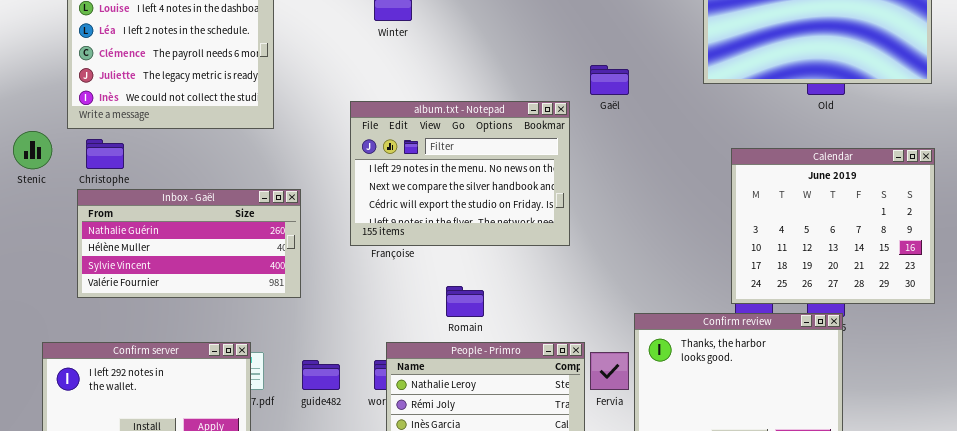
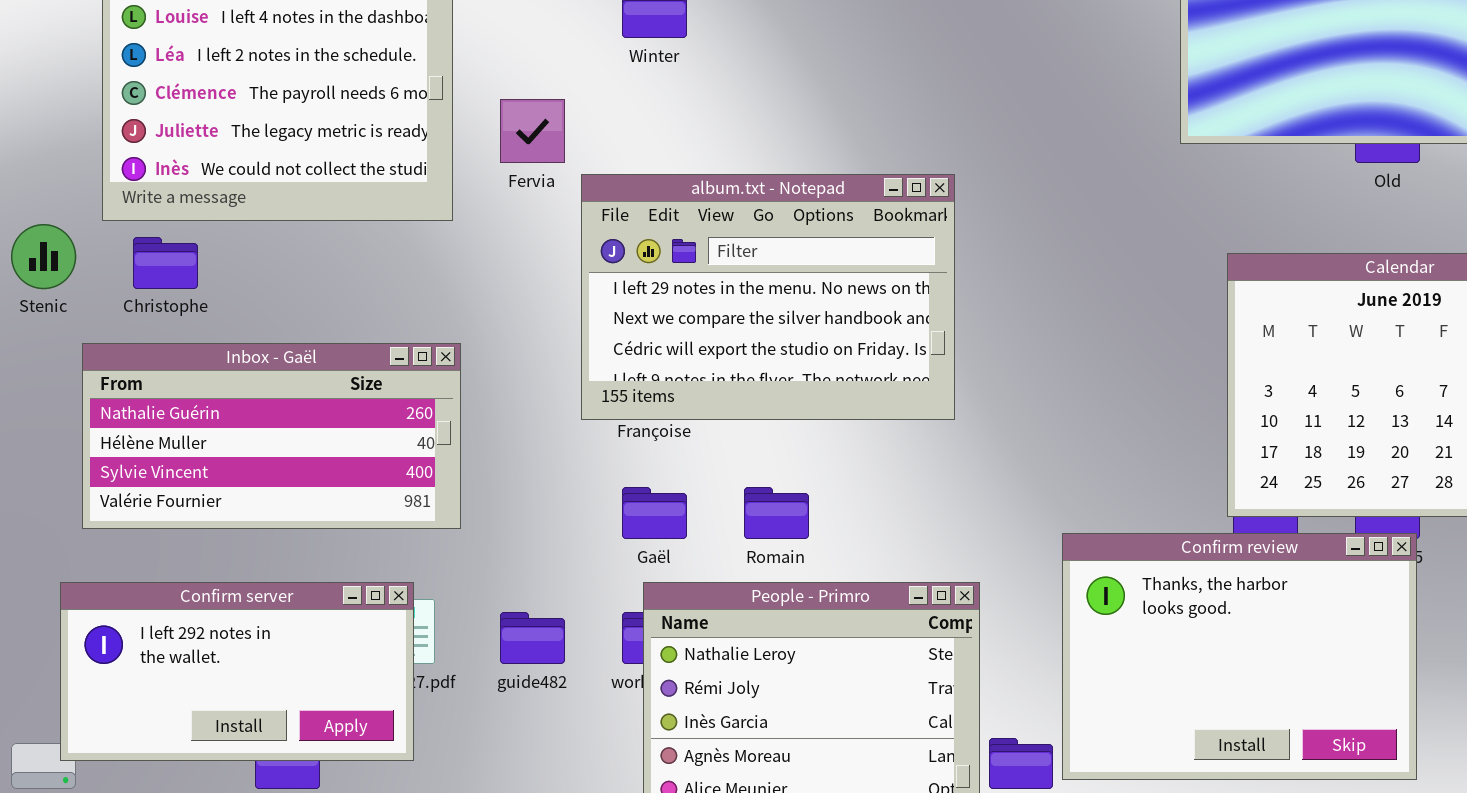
Gaël: [590,65,629,95] -> [622,487,687,539], moved
Inbox - Gaël: [77,189,301,298] -> [82,343,461,529], moved
Fervia: [590,352,629,390] -> [500,99,565,163], moved

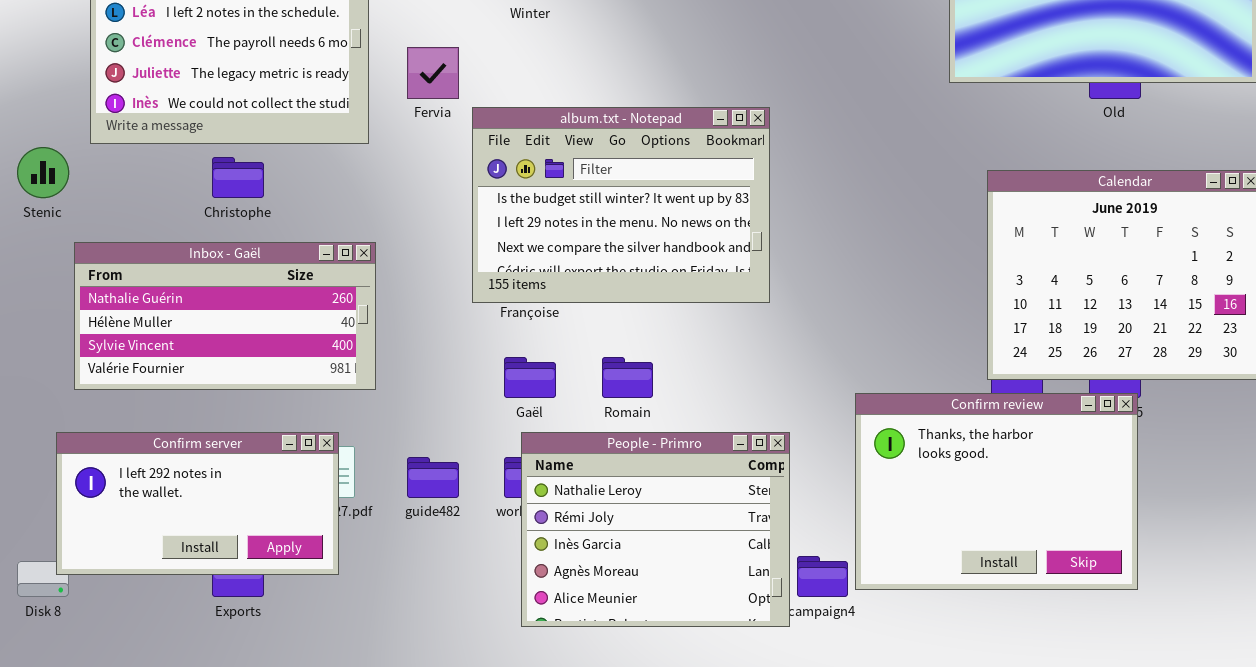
album.txt - Notepad: [581,174,955,420] -> [472,107,770,303], scrolled up 1 row
Christophe: [133,237,198,289] -> [212,157,264,198], moved

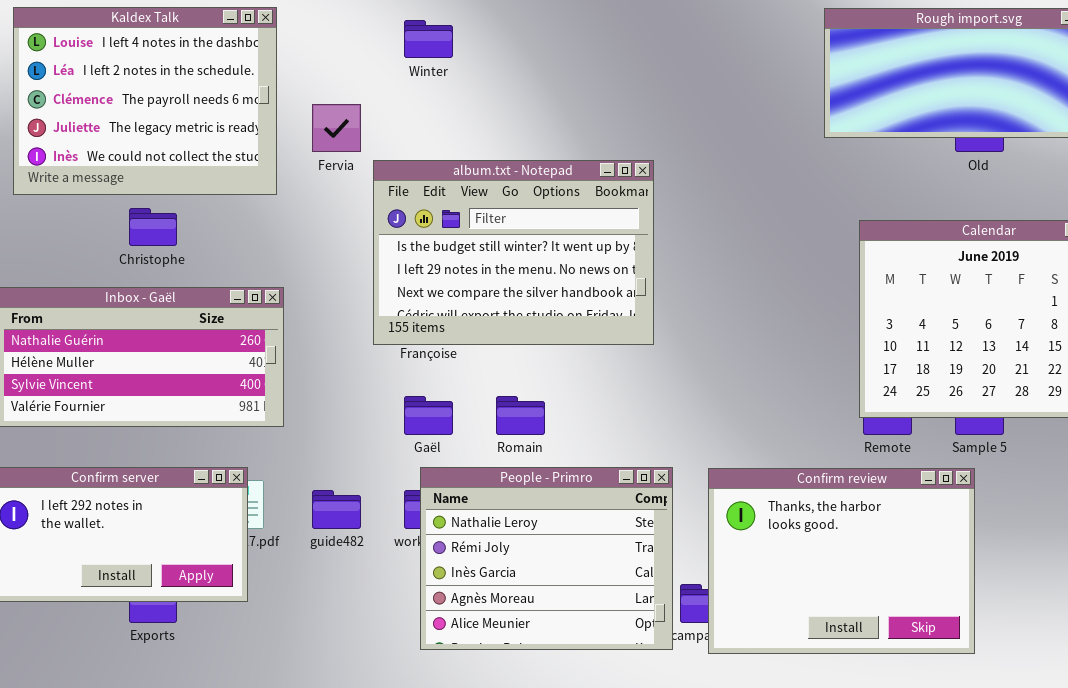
Confirm review: [855,393,1138,590] -> [708,468,975,654], moved

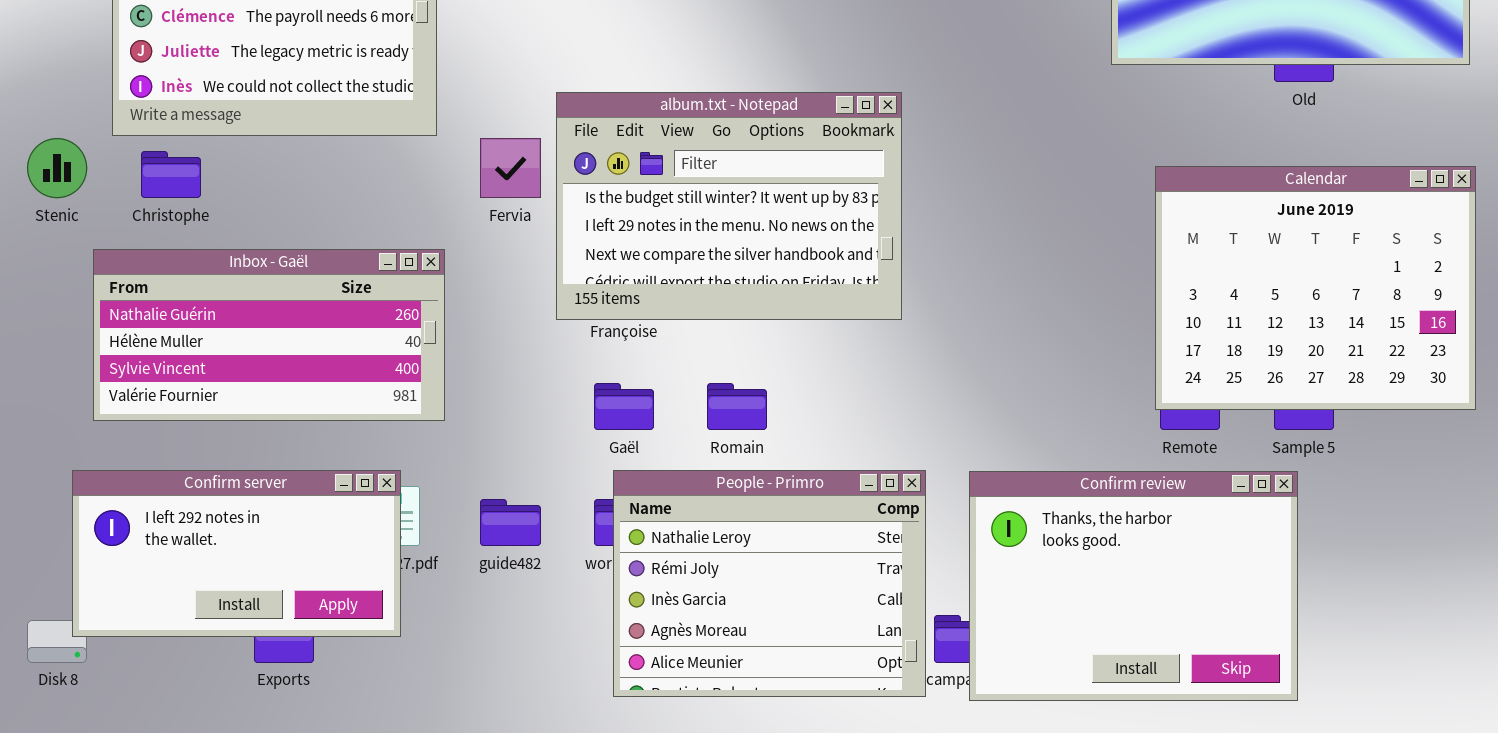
Fervia: [312,104,361,152] -> [480,138,541,198], moved
Christophe: [129,208,177,246] -> [141,151,201,198], moved

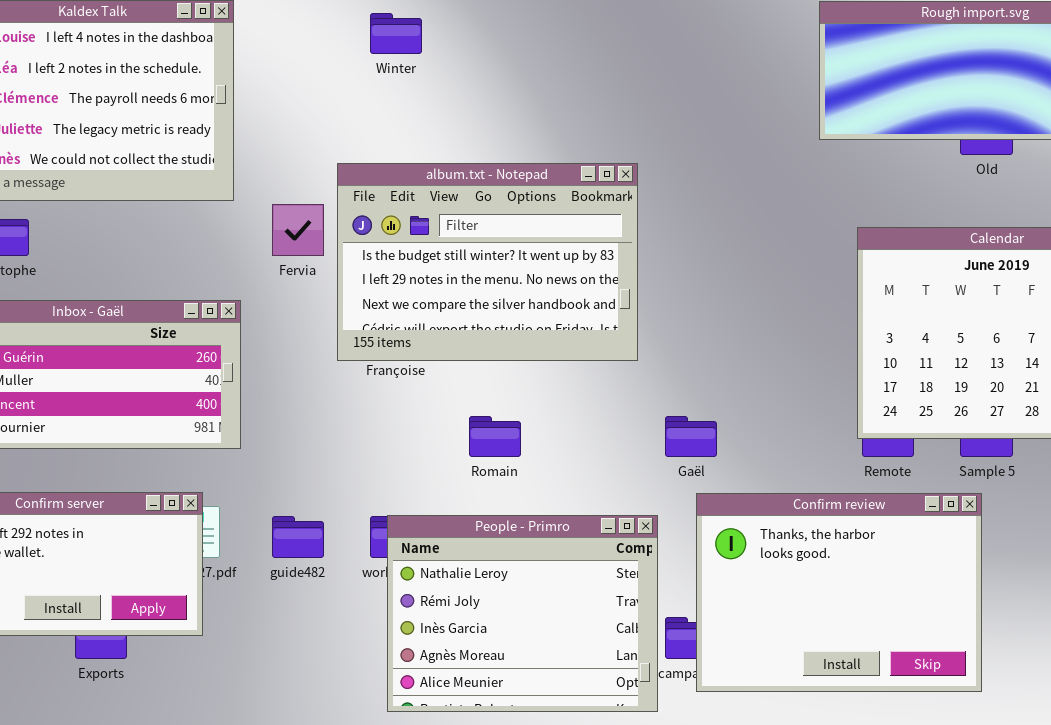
Gaël: [594,383,654,430] -> [665,416,717,457], moved
People - Primro: [613,470,926,697] -> [387,515,658,712], moved

